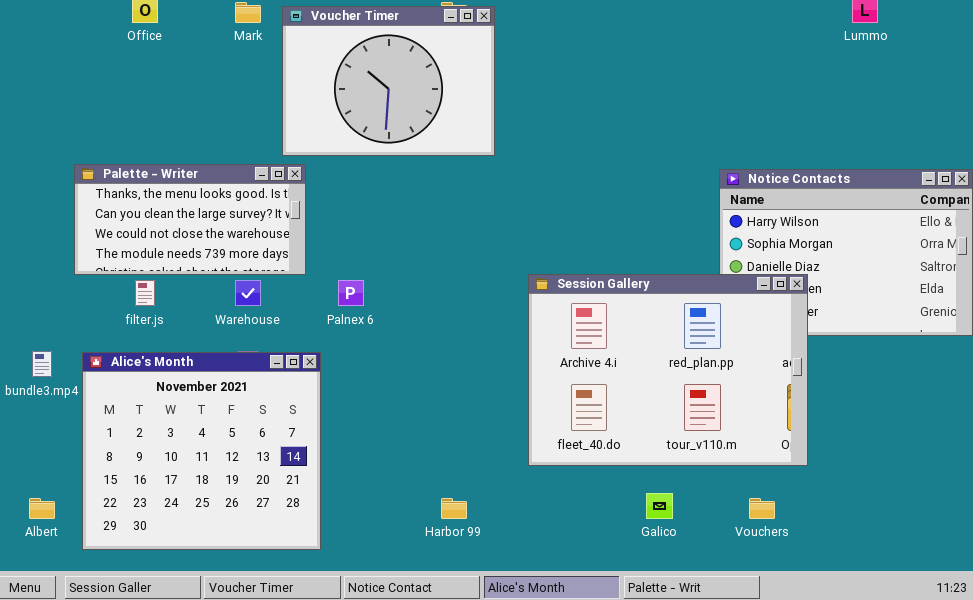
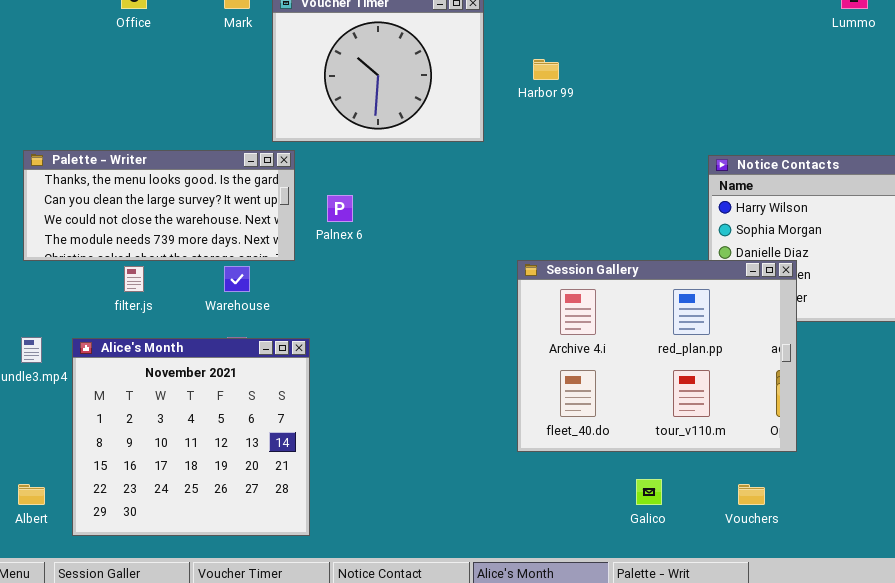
Palette - Writer: [74,164,306,275] -> [23,150,295,261], resized
Palnex 6: [338,280,364,306] -> [327,195,353,222], moved
Harbor 99: [441,498,467,519] -> [533,59,559,80], moved

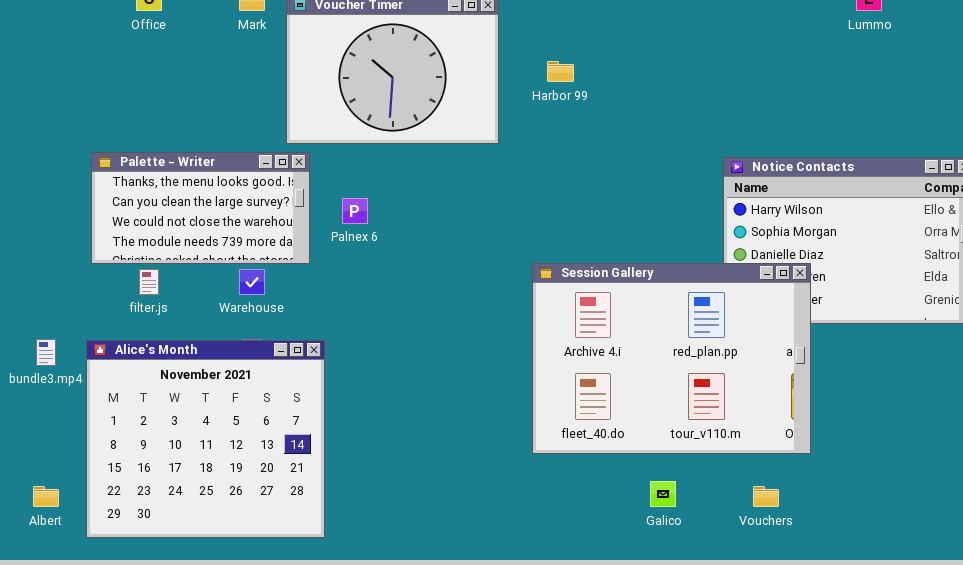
Palette - Writer: [23,150,295,261] -> [91,152,310,264], resized

